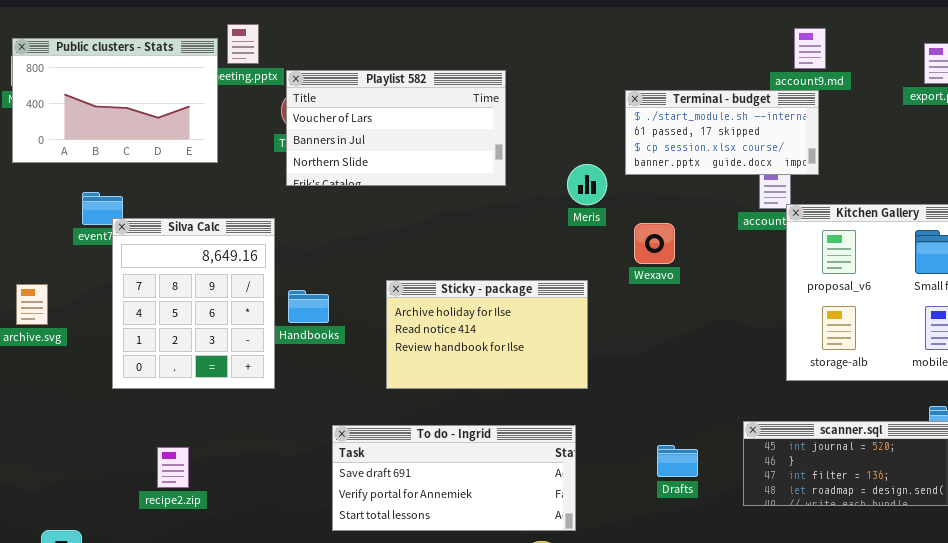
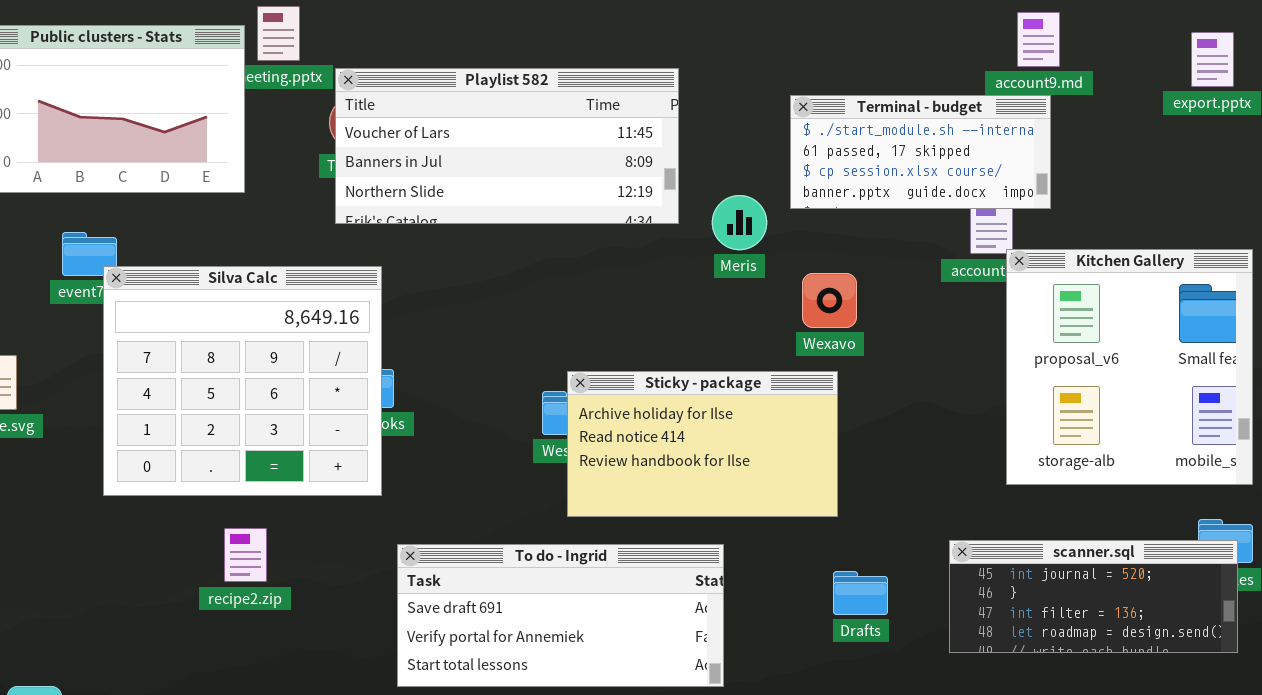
Playlist 582: [286,70,506,186] -> [335,68,679,224], resized
Silva Calc: [112,218,275,389] -> [103,266,382,496], resized
Sticky - package: [386,280,588,389] -> [567,371,838,517], moved
recipe2.zip: [157,447,189,488] -> [224,528,267,582], moved

